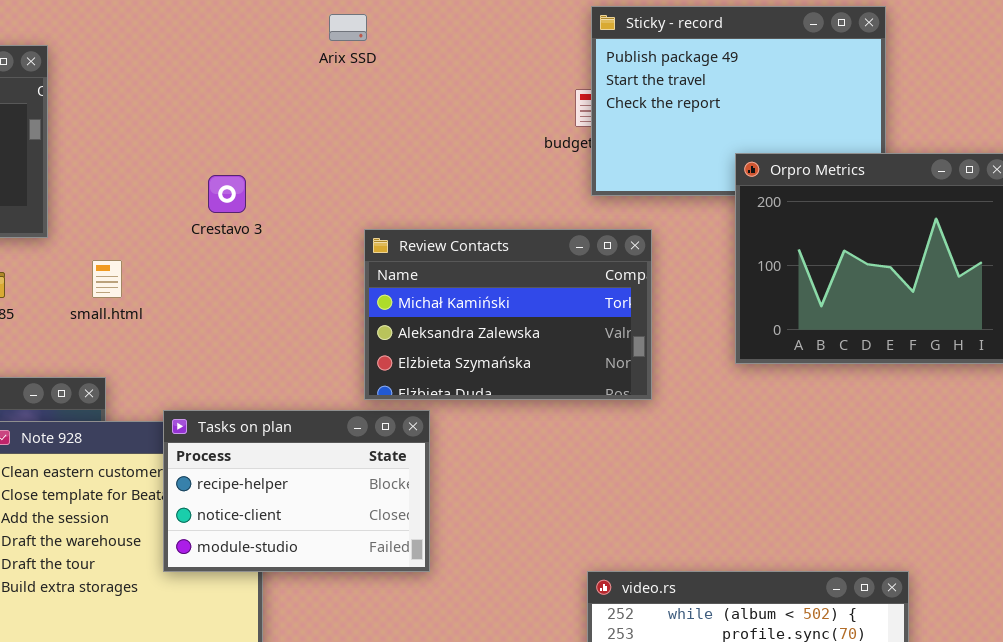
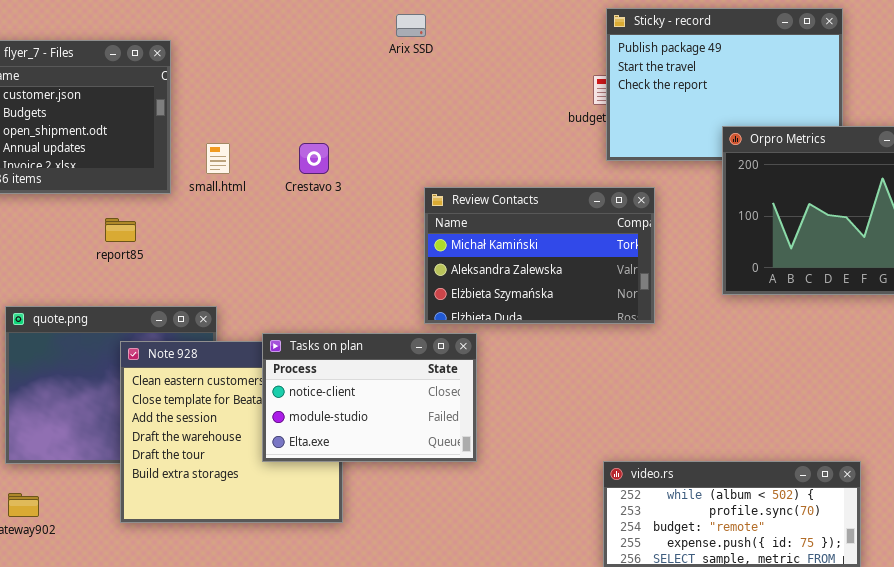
small.html: [92,260,122,298] -> [206,143,230,174], moved
Tasks on plan: [163,410,430,572] -> [262,333,477,462], scrolled down 1 row

